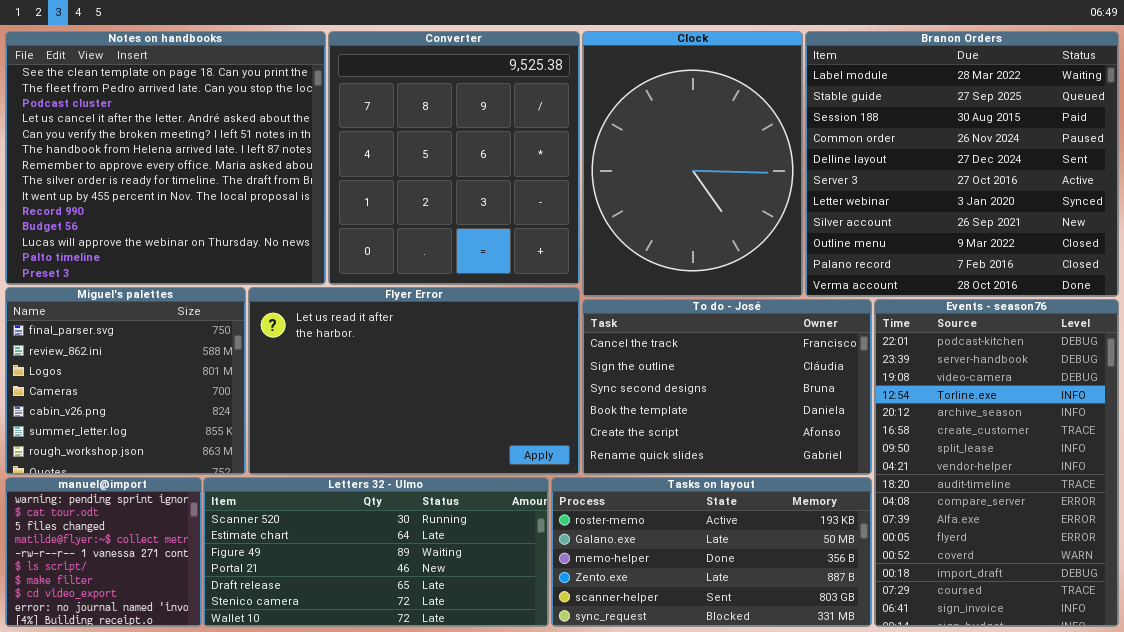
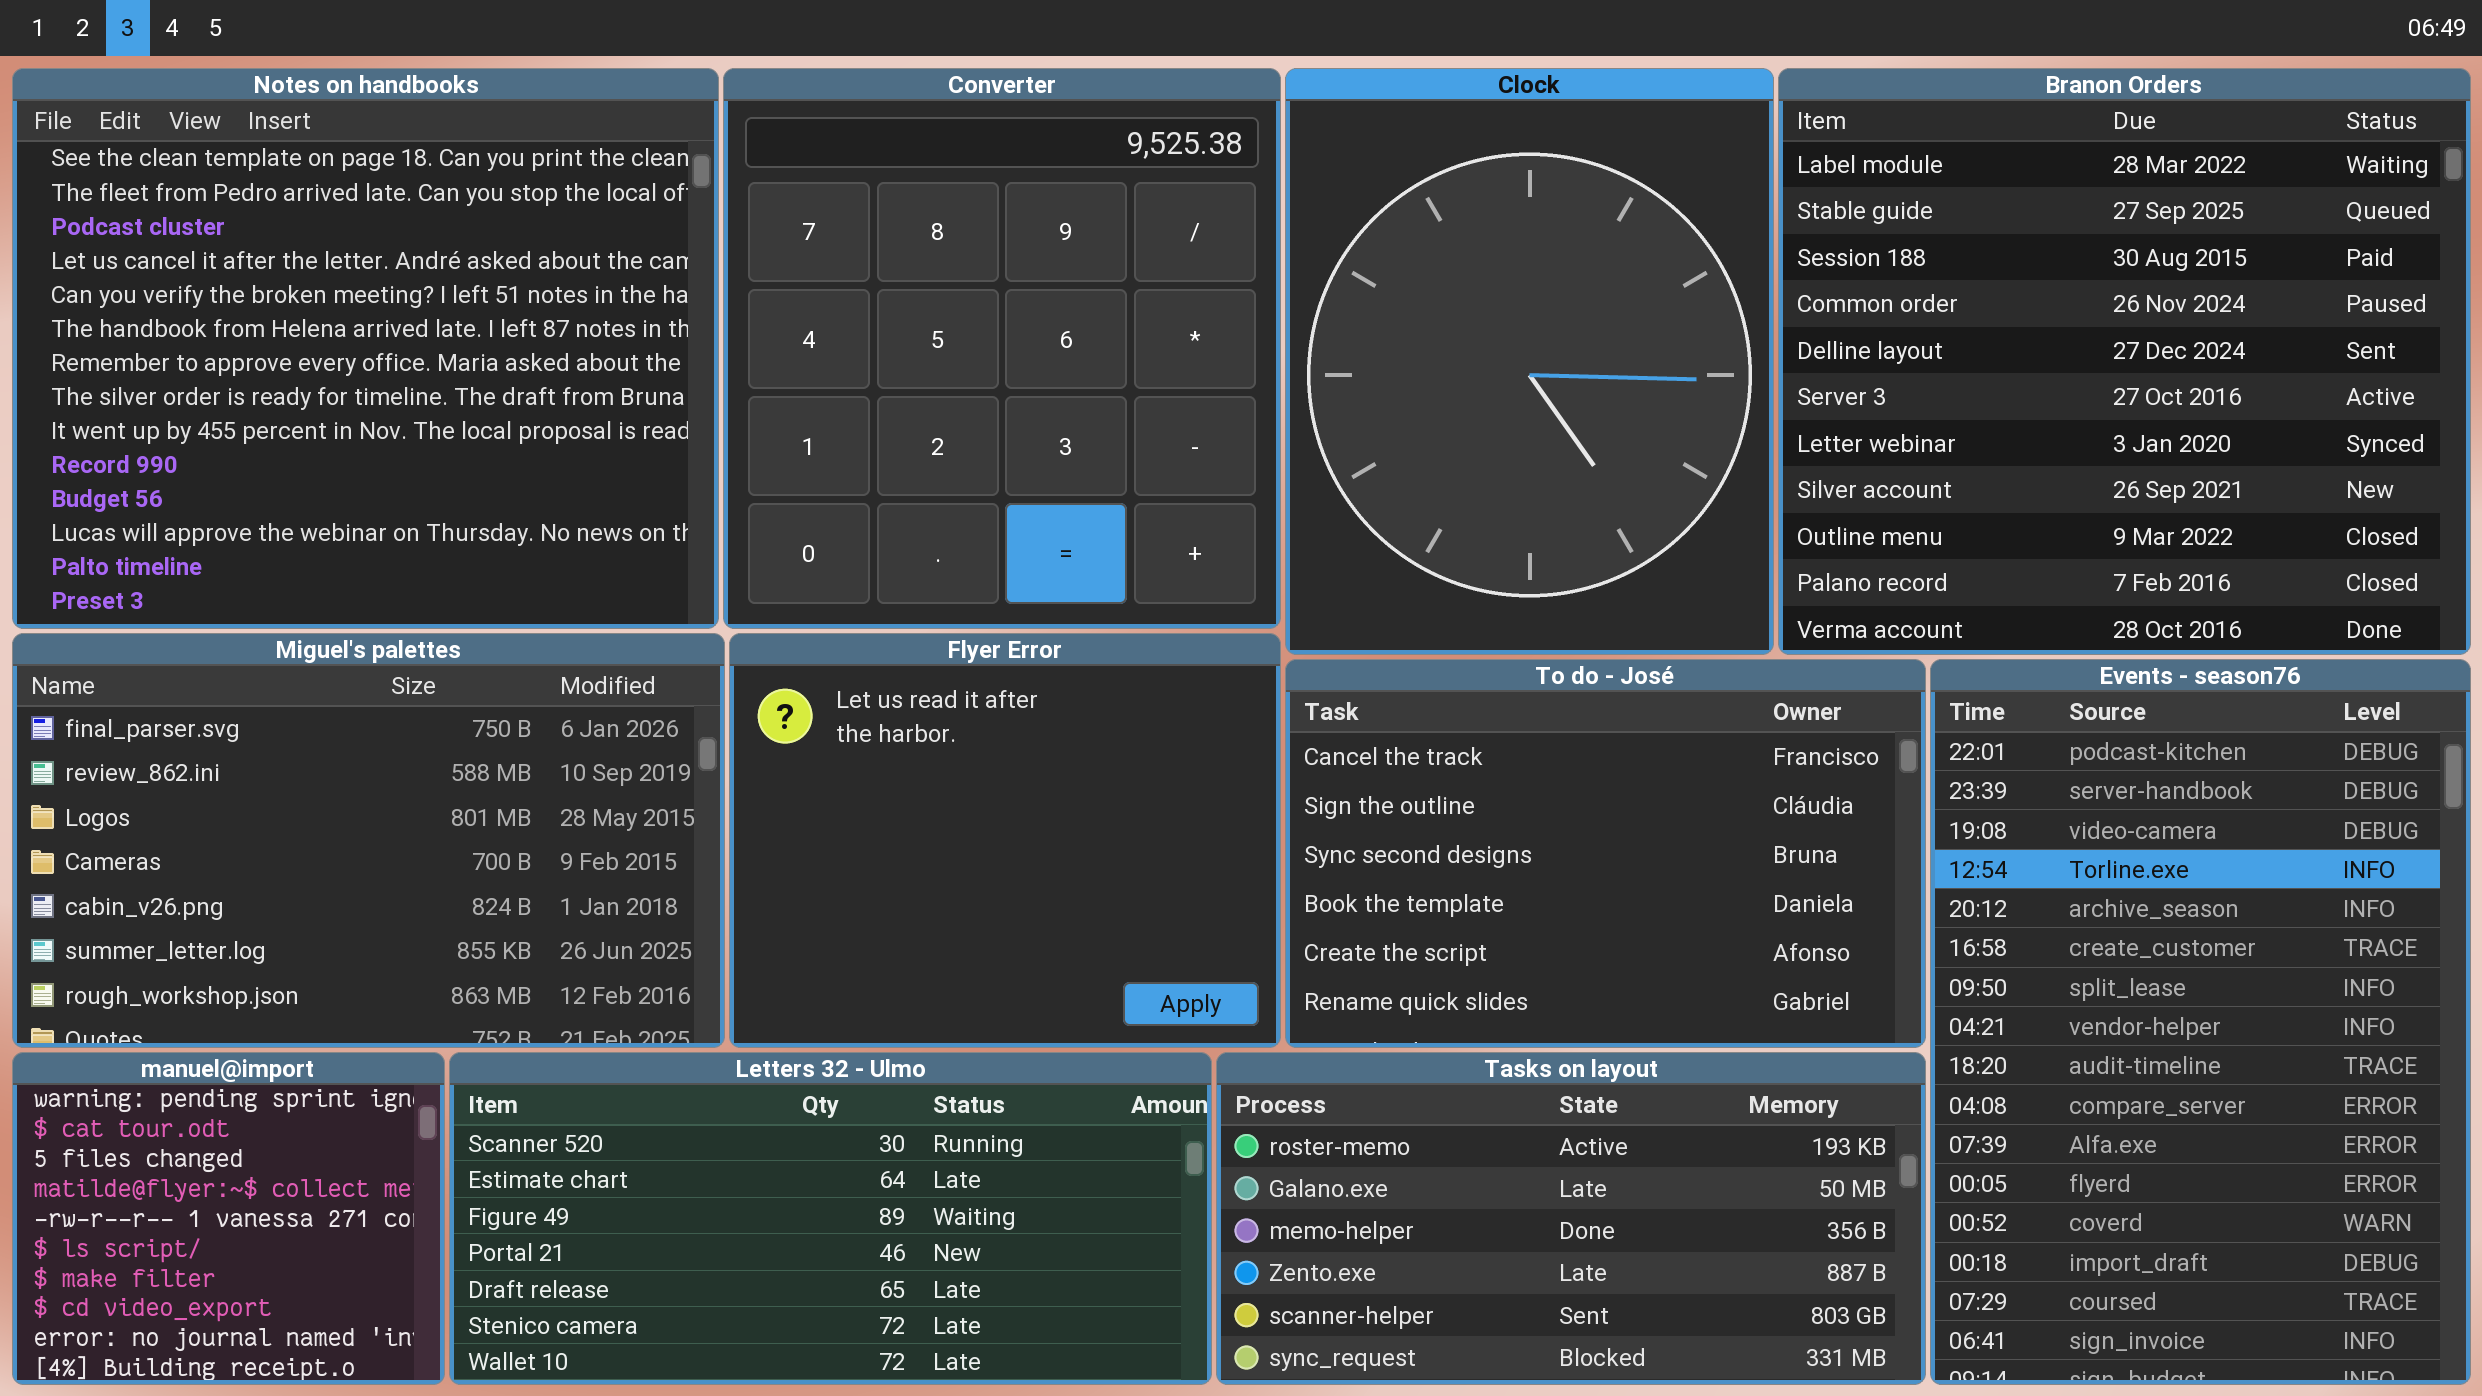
Miguel's palettes: [5,287,246,475] -> [12,633,725,1048], resized
Flyer Error: [248,287,580,475] -> [729,633,1281,1048], resized

